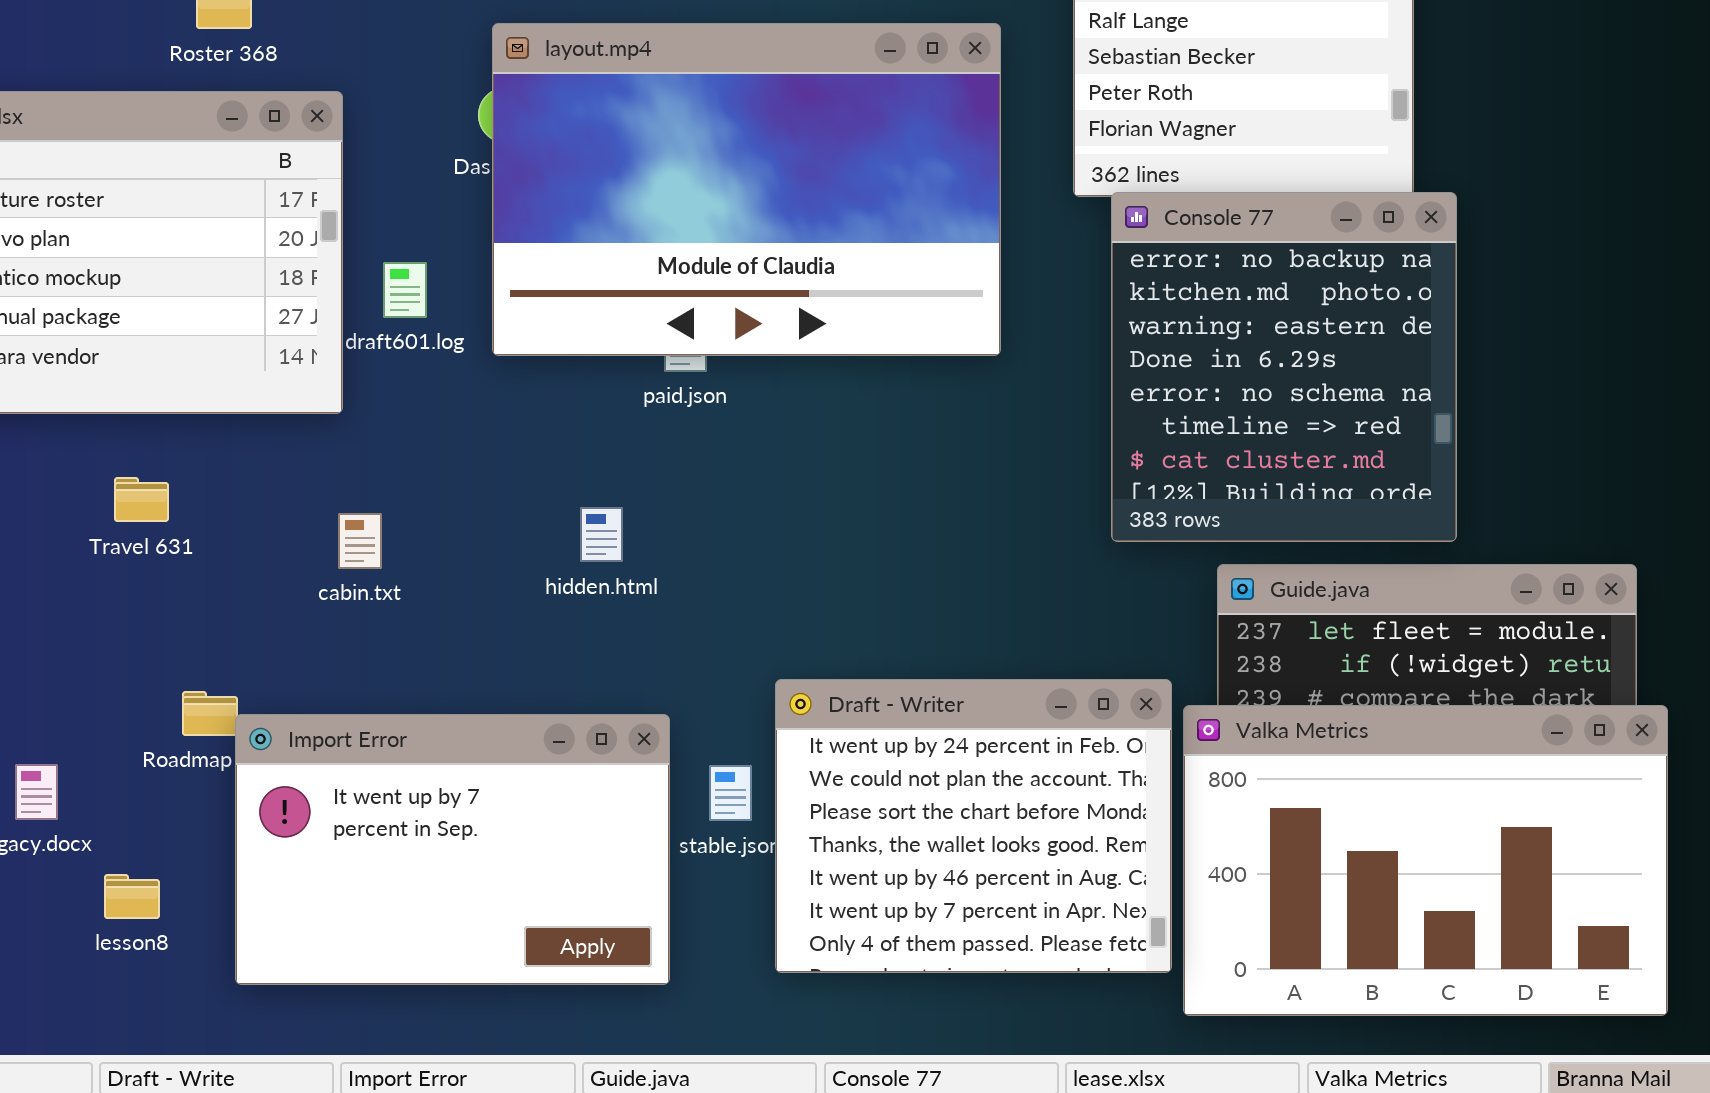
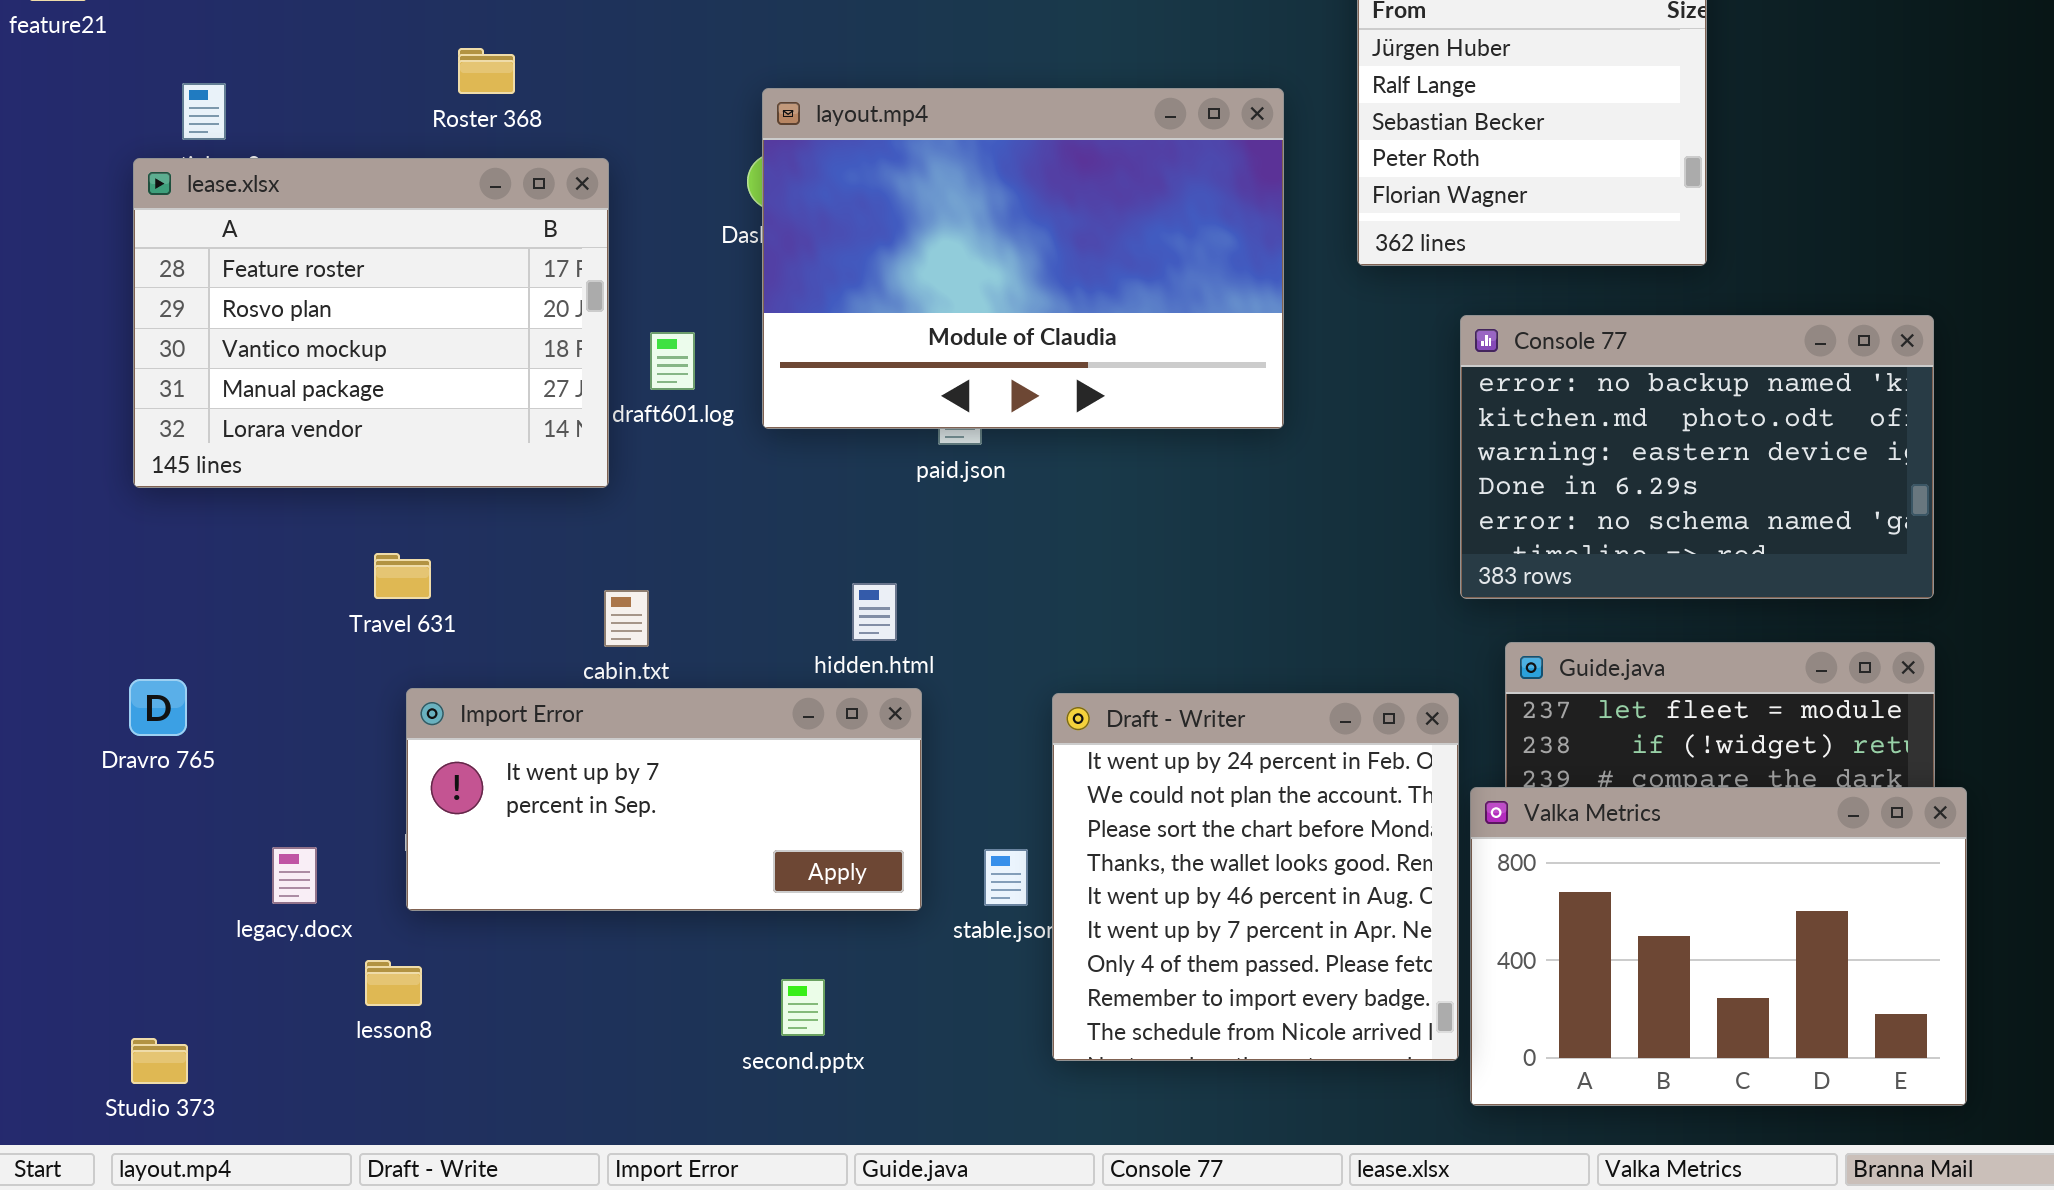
Console 77: [1111,192,1457,542] -> [1460,315,1934,599], moved, resized
Draft - Writer: [775,679,1172,973] -> [1052,693,1459,1061], resized
Import Error: [235,714,670,985] -> [406,688,922,911], moved, resized

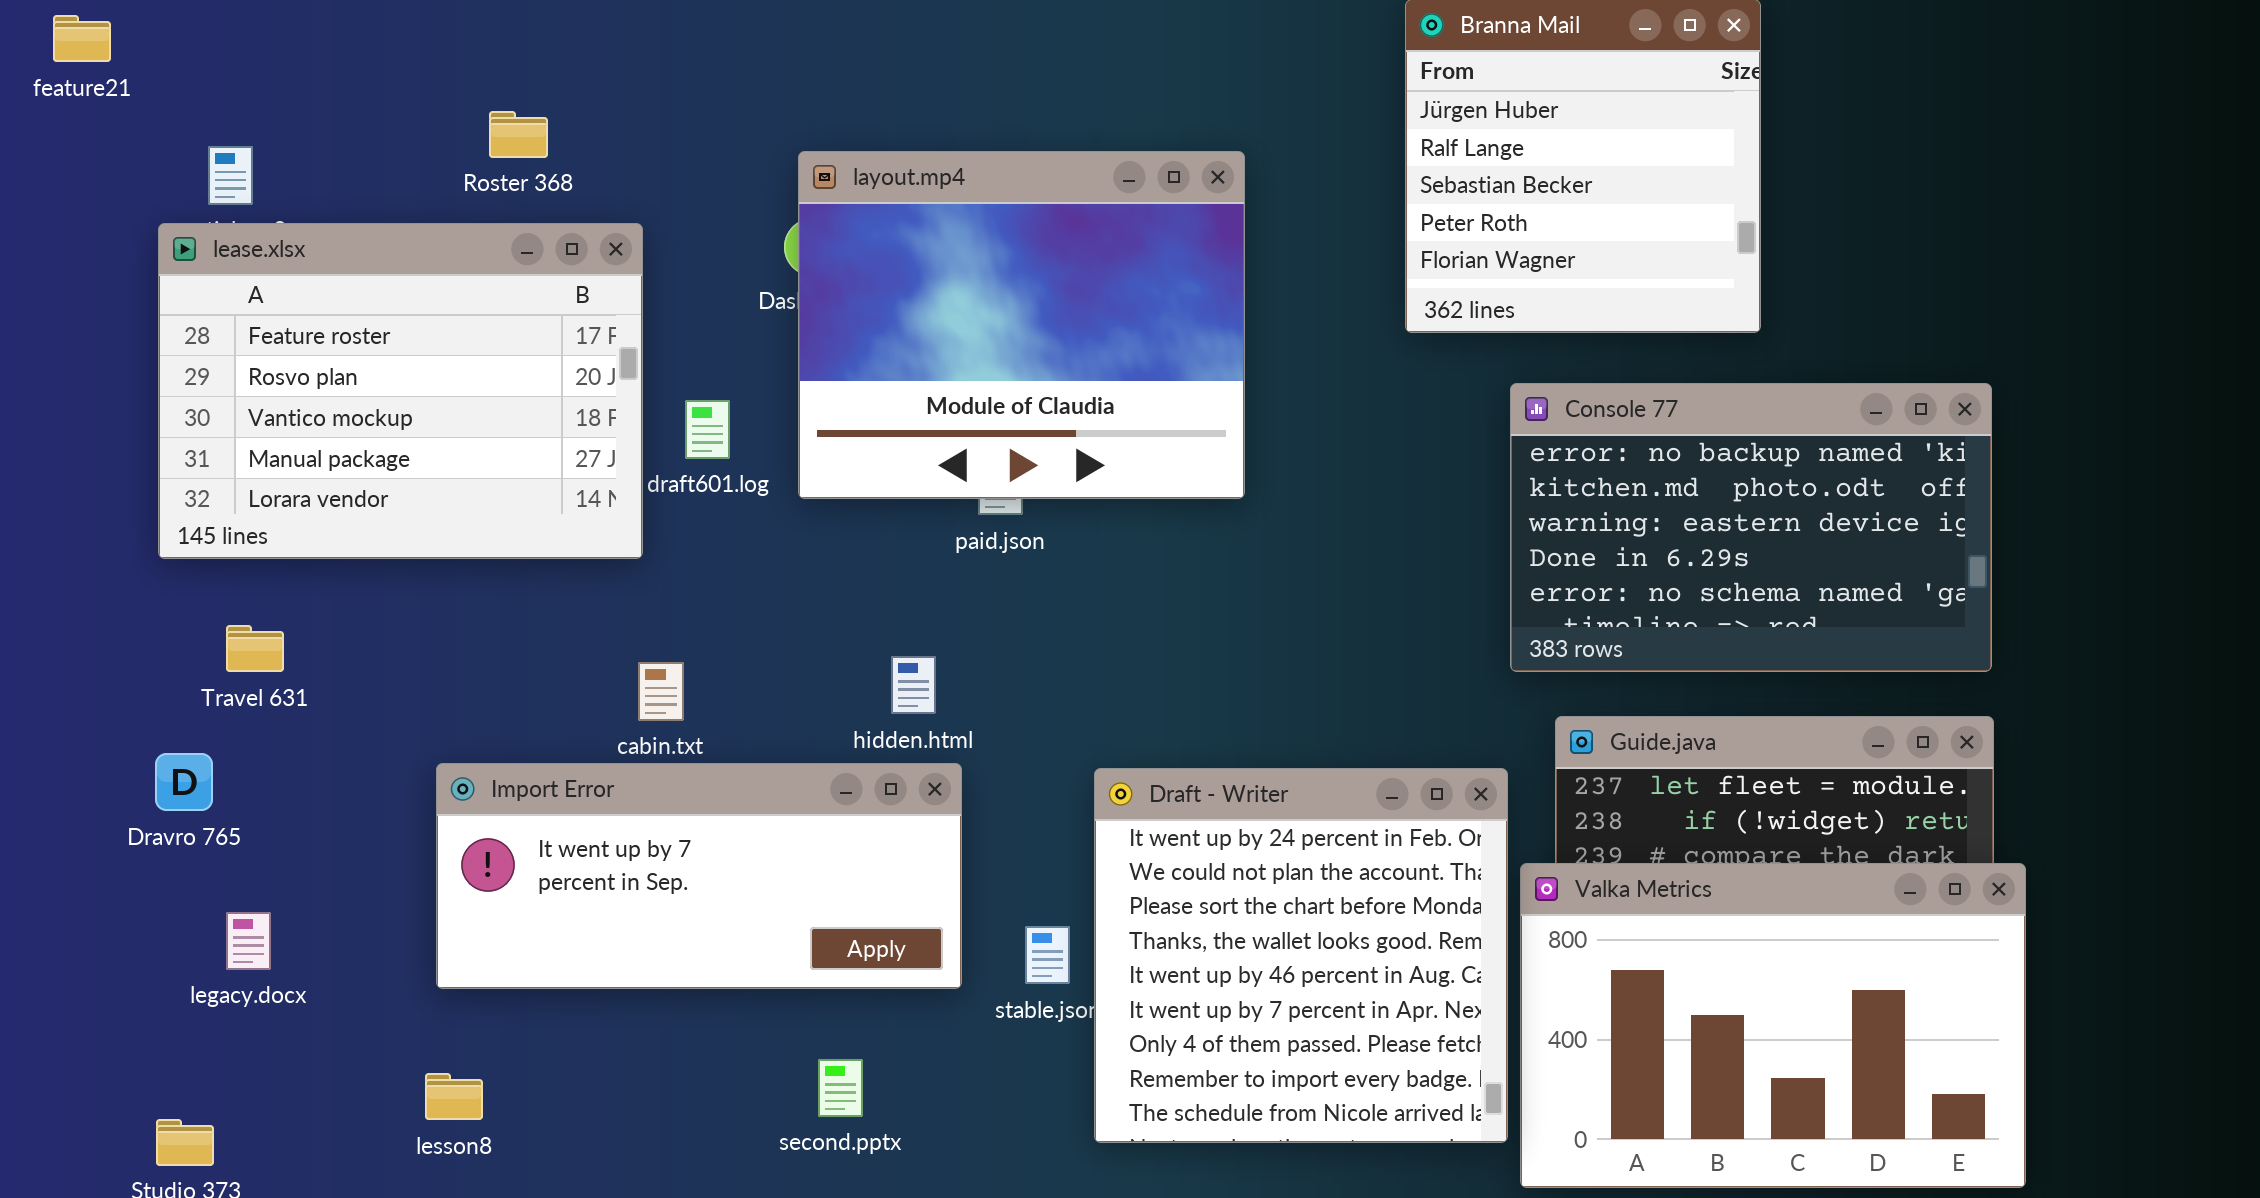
layout.mp4: [762,88,1284,429] -> [798,151,1245,499], resized
Travel 631: [374,553,431,599] -> [226,625,284,672], moved
legacy.docx: [272,847,317,904] -> [226,912,271,970], moved
lesson8: [365,960,422,1006] -> [425,1073,483,1120], moved

